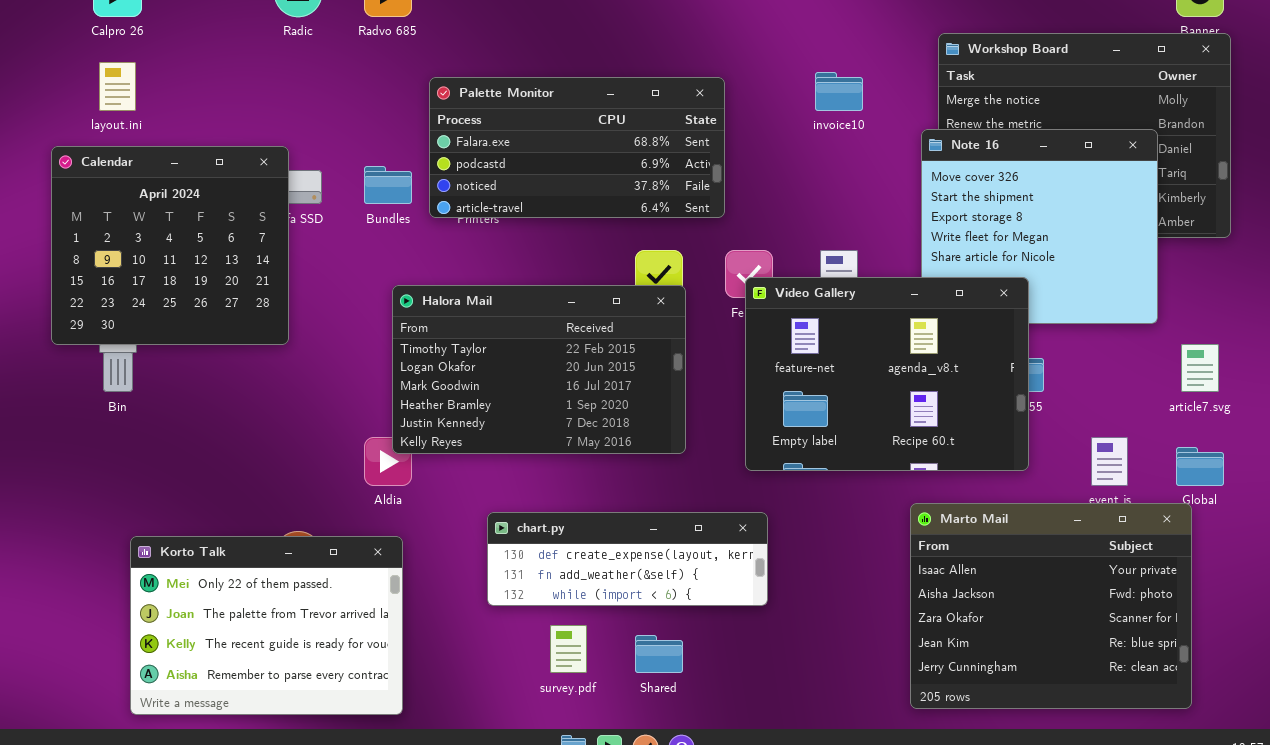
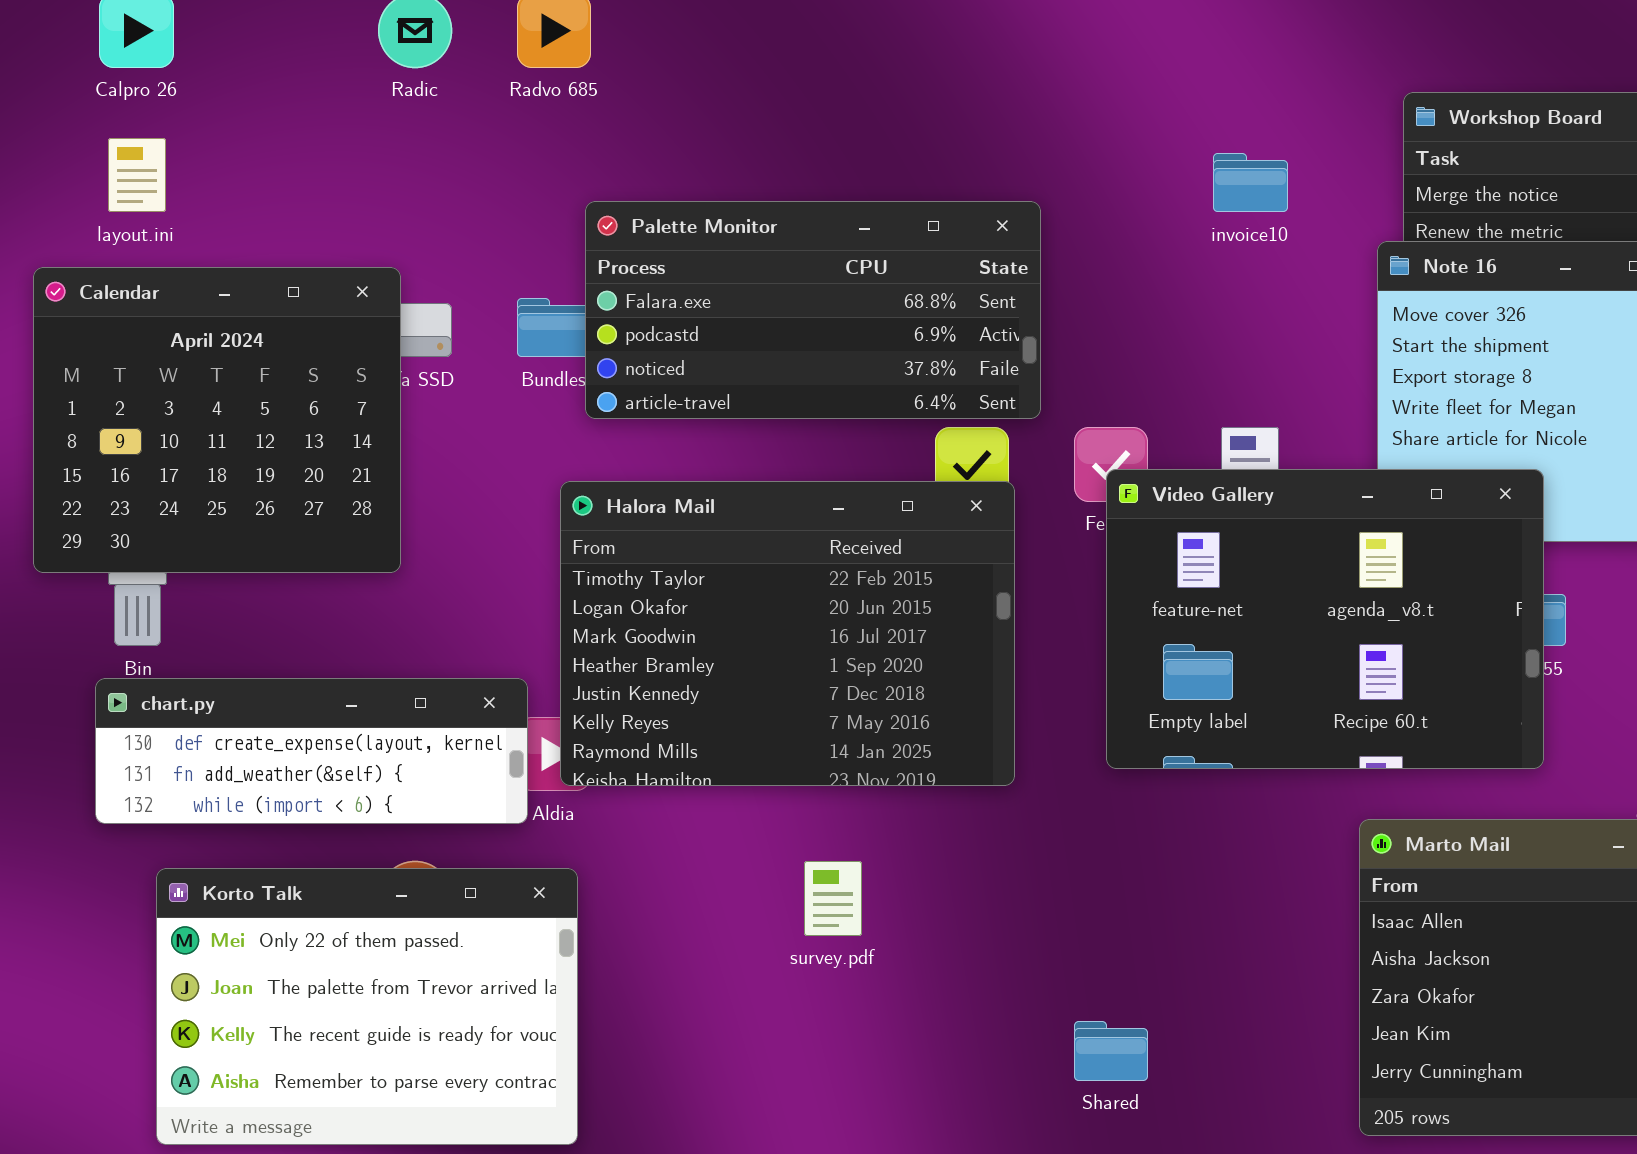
Palette Monitor: [429,77,725,218] -> [585,201,1041,419], moved
Halora Mail: [392,285,686,454] -> [560,481,1015,786], resized
chart.py: [487,512,768,606] -> [95,678,528,824], moved
survey.pdf: [550,625,587,673] -> [804,861,862,936], moved
Shared: [635,635,683,673] -> [1074,1021,1148,1081], moved

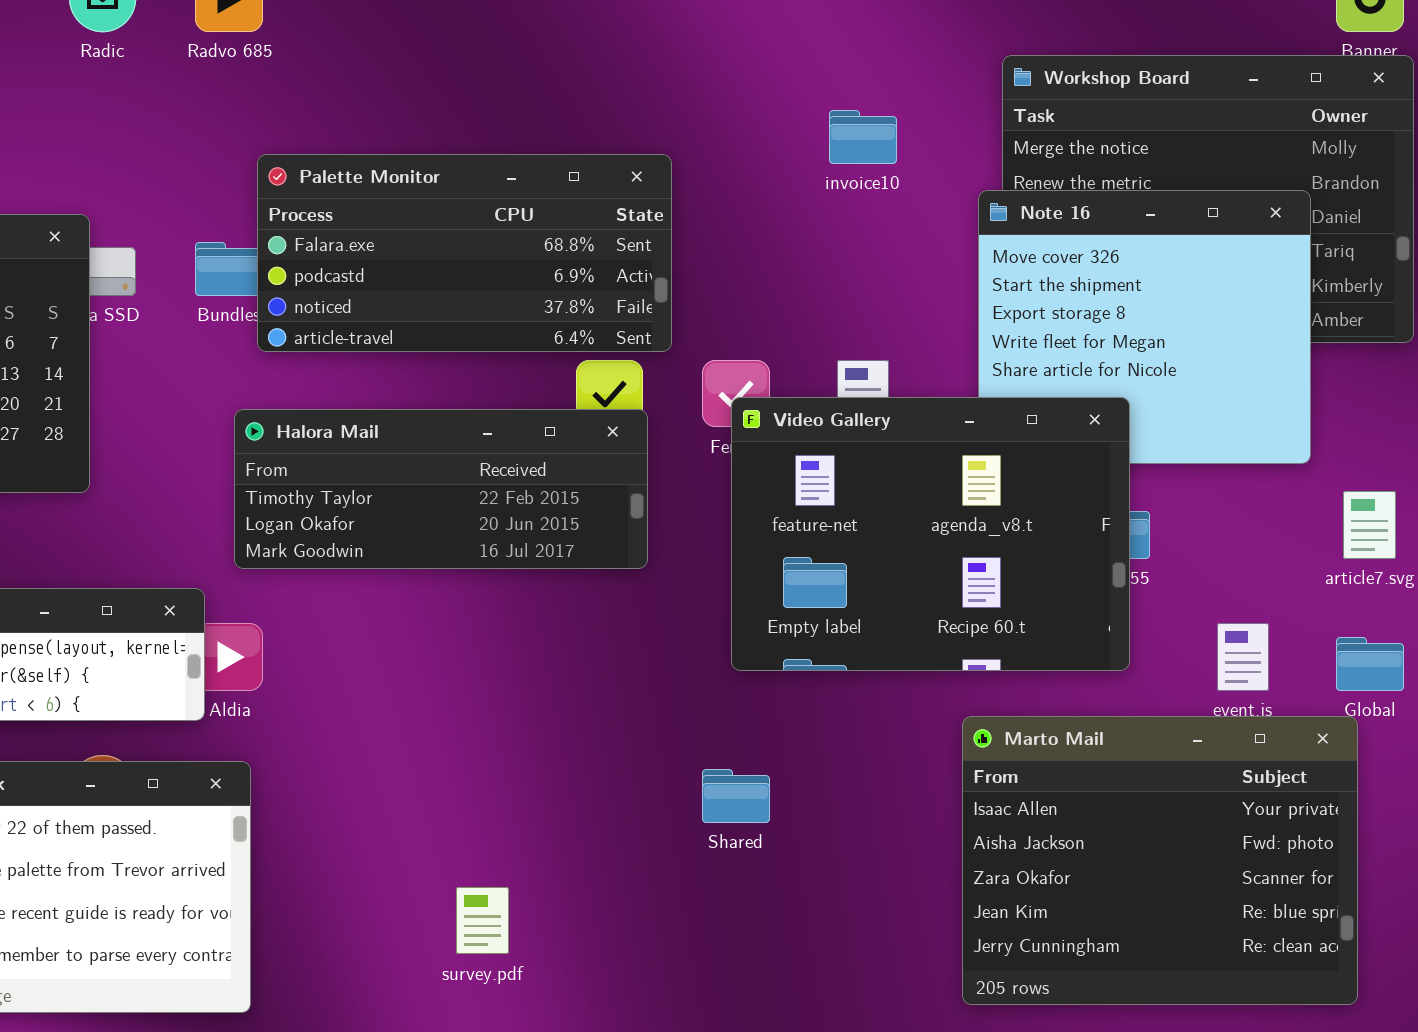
Halora Mail: [560,481,1015,786] -> [234,409,648,569], resized
survey.pdf: [804,861,862,936] -> [456,887,509,954], moved
Shared: [1074,1021,1148,1081] -> [702,769,770,823], moved

